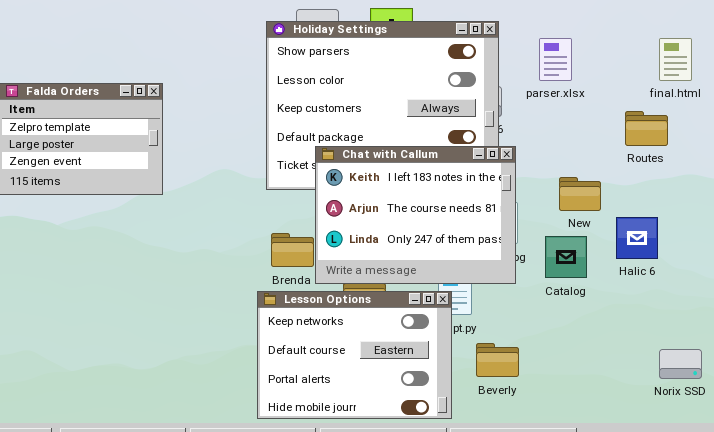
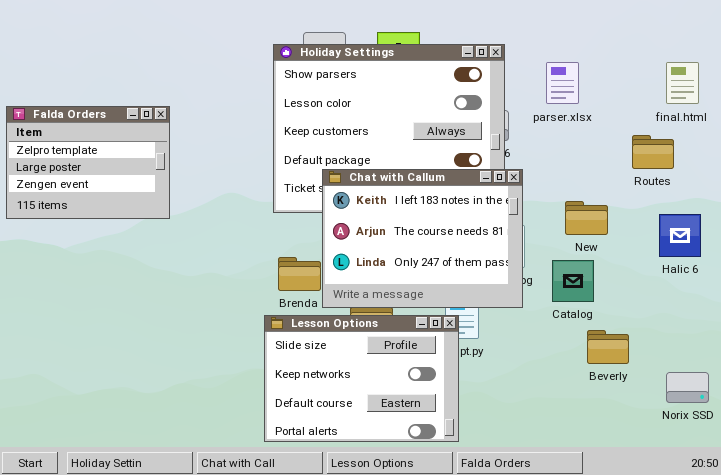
Halic 6: [616,217,658,259] -> [659,214,701,257], moved
Lesson Options: [257,291,452,419] -> [264,315,459,442], scrolled up 1 row
Beverly: [476,343,519,377] -> [587,330,629,364], moved

